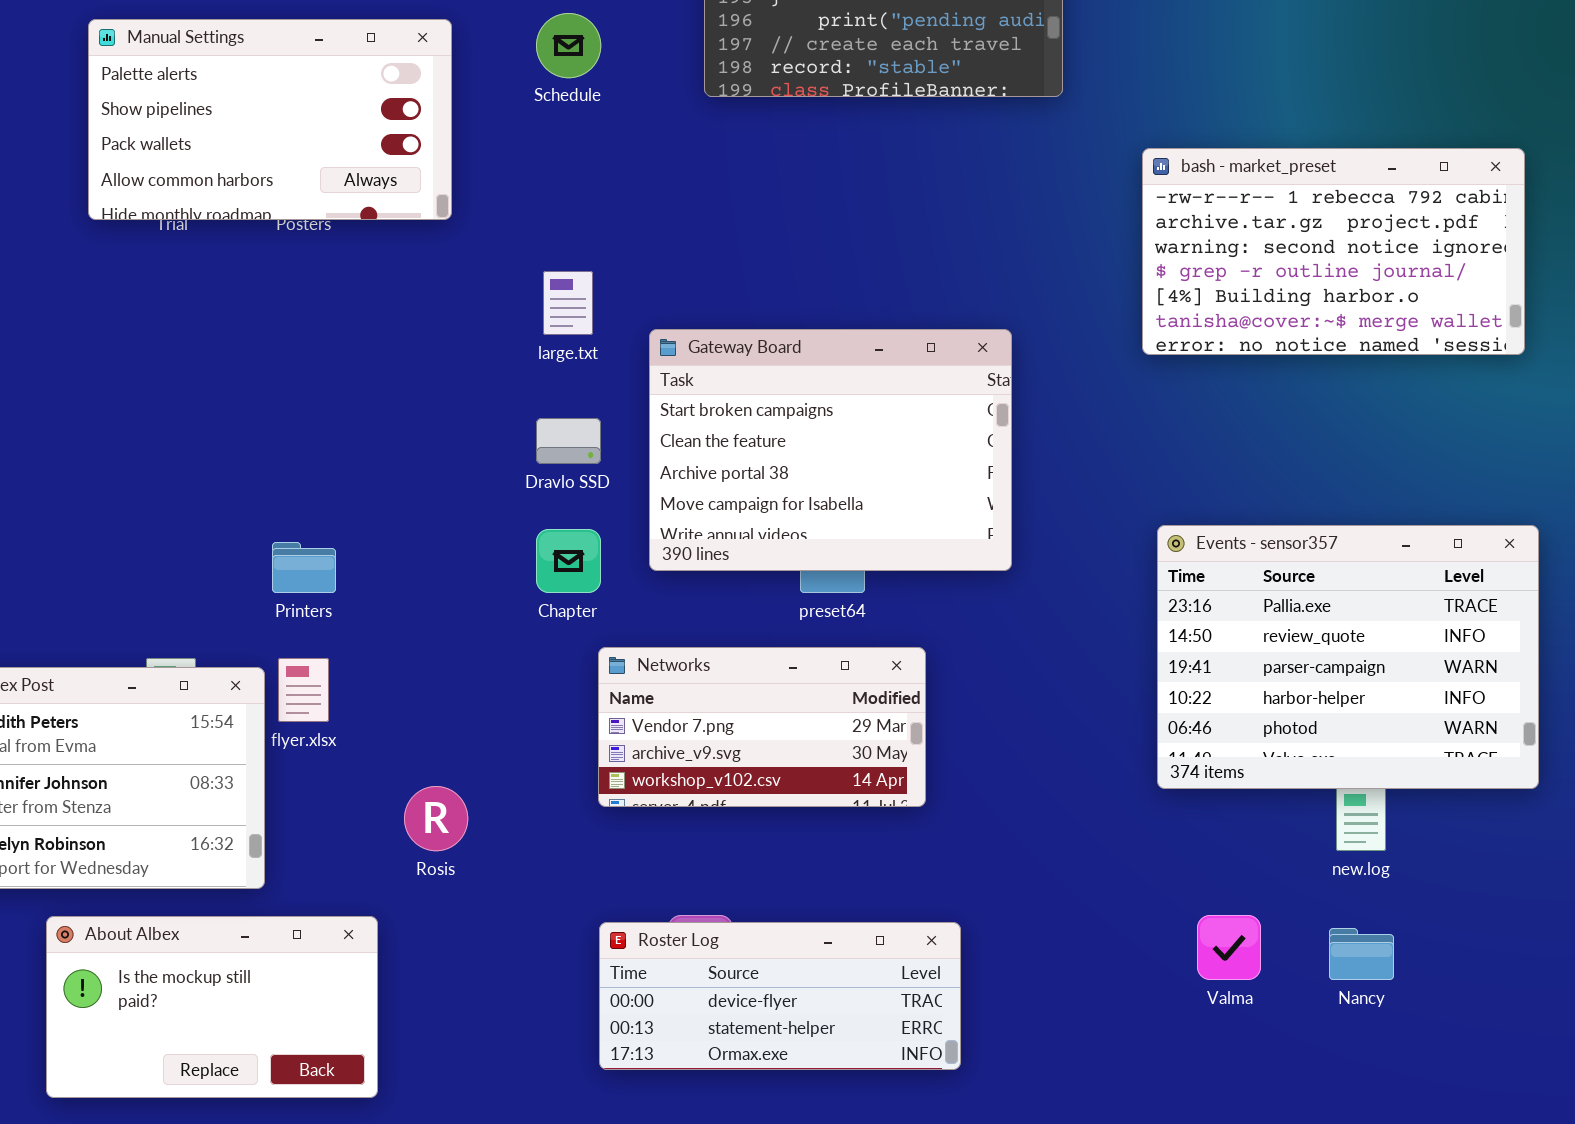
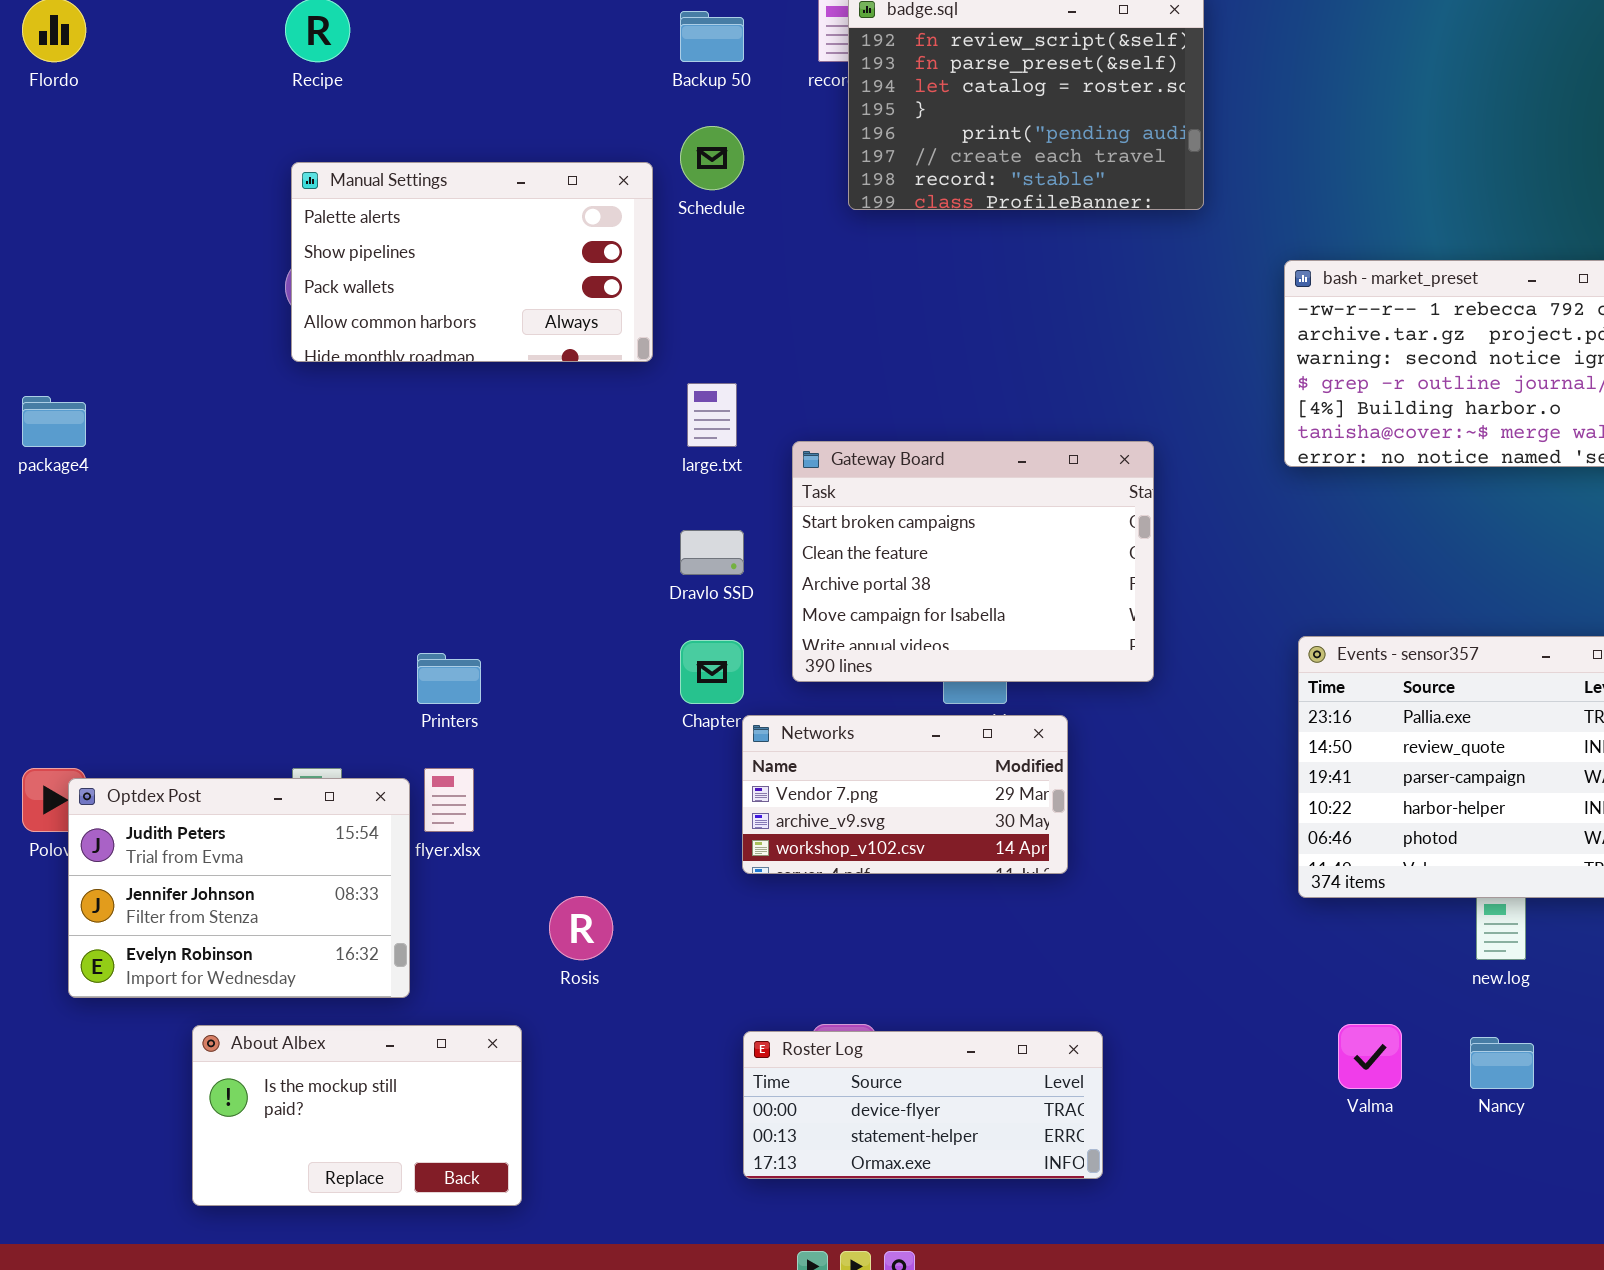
Manual Settings: [88,19,452,220] -> [291,162,653,362], moved
Networks: [598,647,926,807] -> [742,715,1068,874], moved

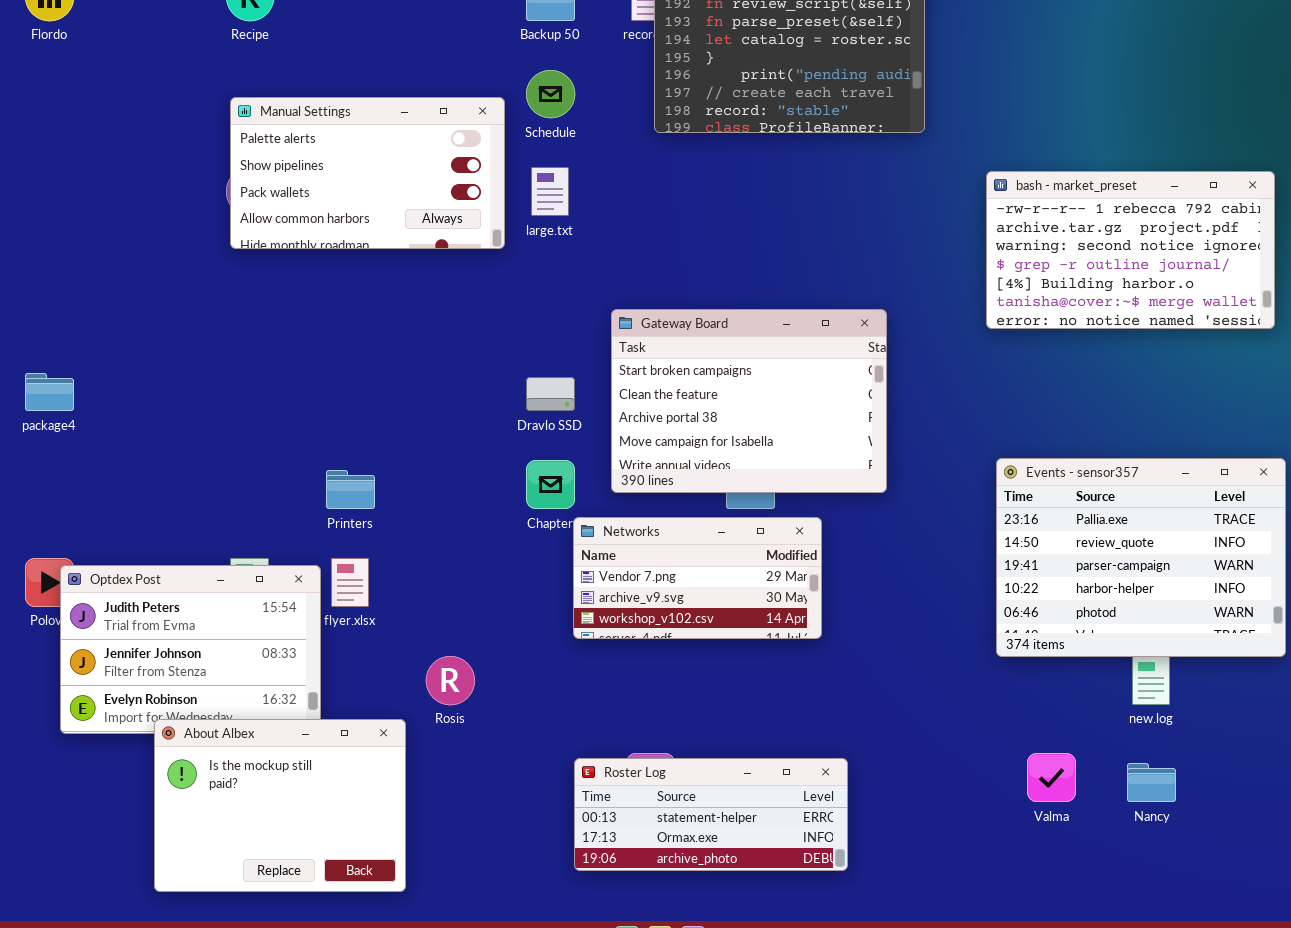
large.txt: [687,383,737,447] -> [531,167,569,216], moved
package4: [22,396,86,447] -> [25,373,74,411], moved
About Albex: [192,1025,522,1206] -> [154,719,406,892], resized
Roster Log: [743,1031,1103,1179] -> [574,758,848,871], scrolled down 1 row

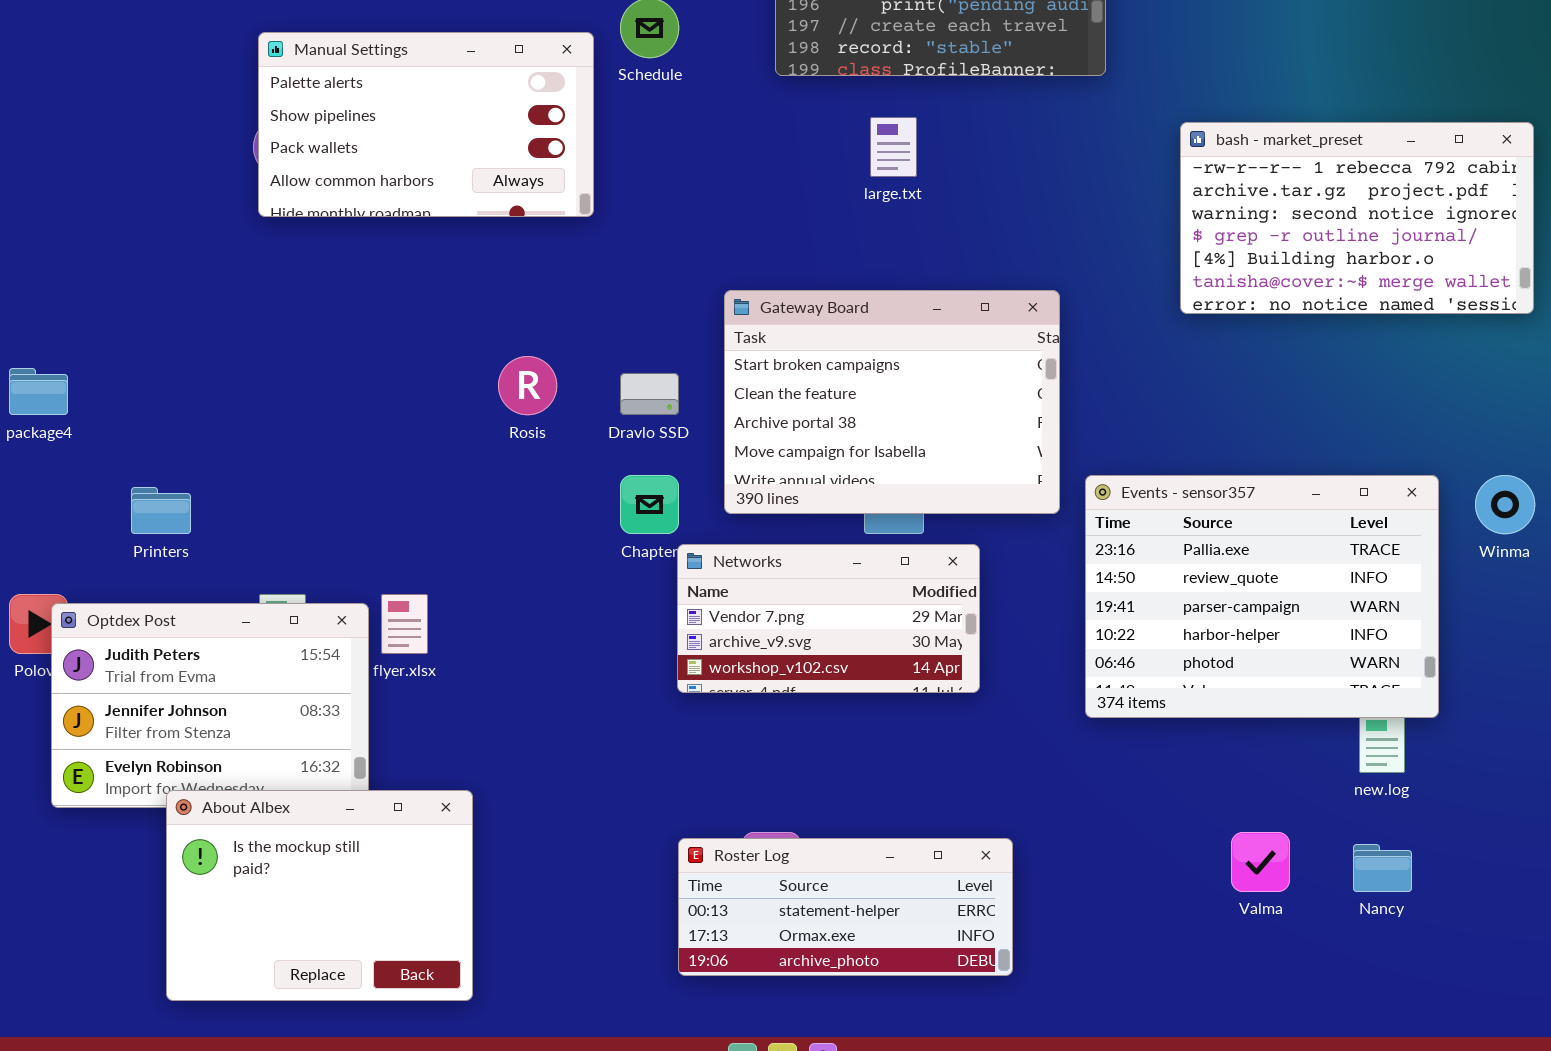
large.txt: [531,167,569,216] -> [870,117,917,177], moved
Events - sensor357: [996,458,1286,657] -> [1085,475,1439,718], moved
Printers: [326,470,375,509] -> [131,487,191,534], moved
Rosis: [426,656,475,705] -> [498,356,557,415], moved

